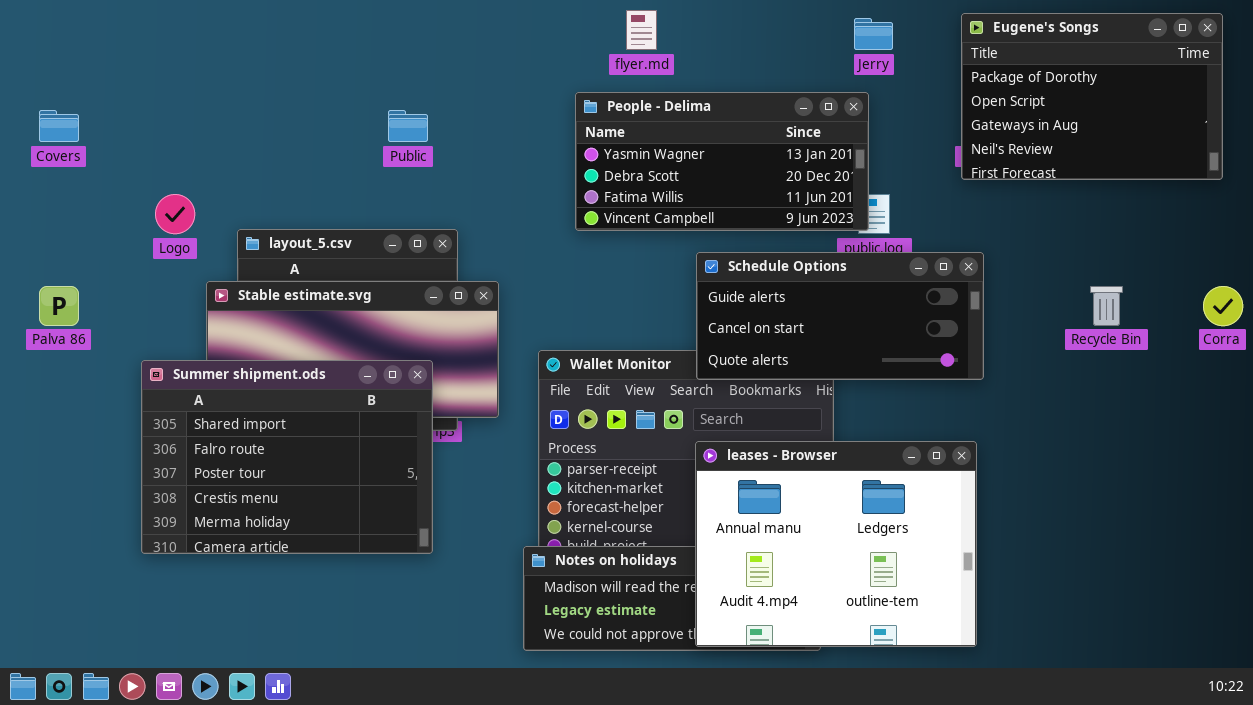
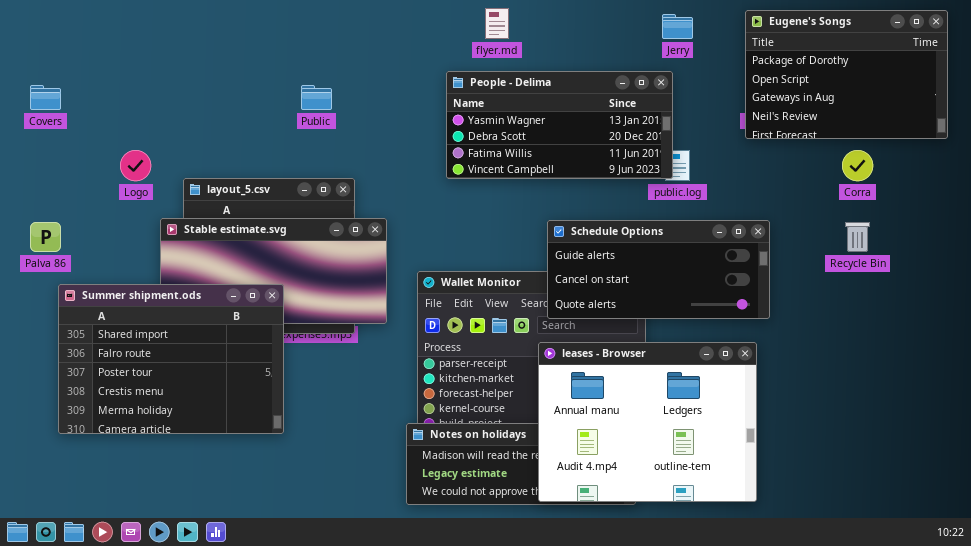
Schedule Options: [696,252,984,380] -> [547,220,770,319], moved
Corra: [1203,286,1243,326] -> [842,150,873,181], moved
Summer shipment.ods: [141,360,433,554] -> [58,284,284,434], moved

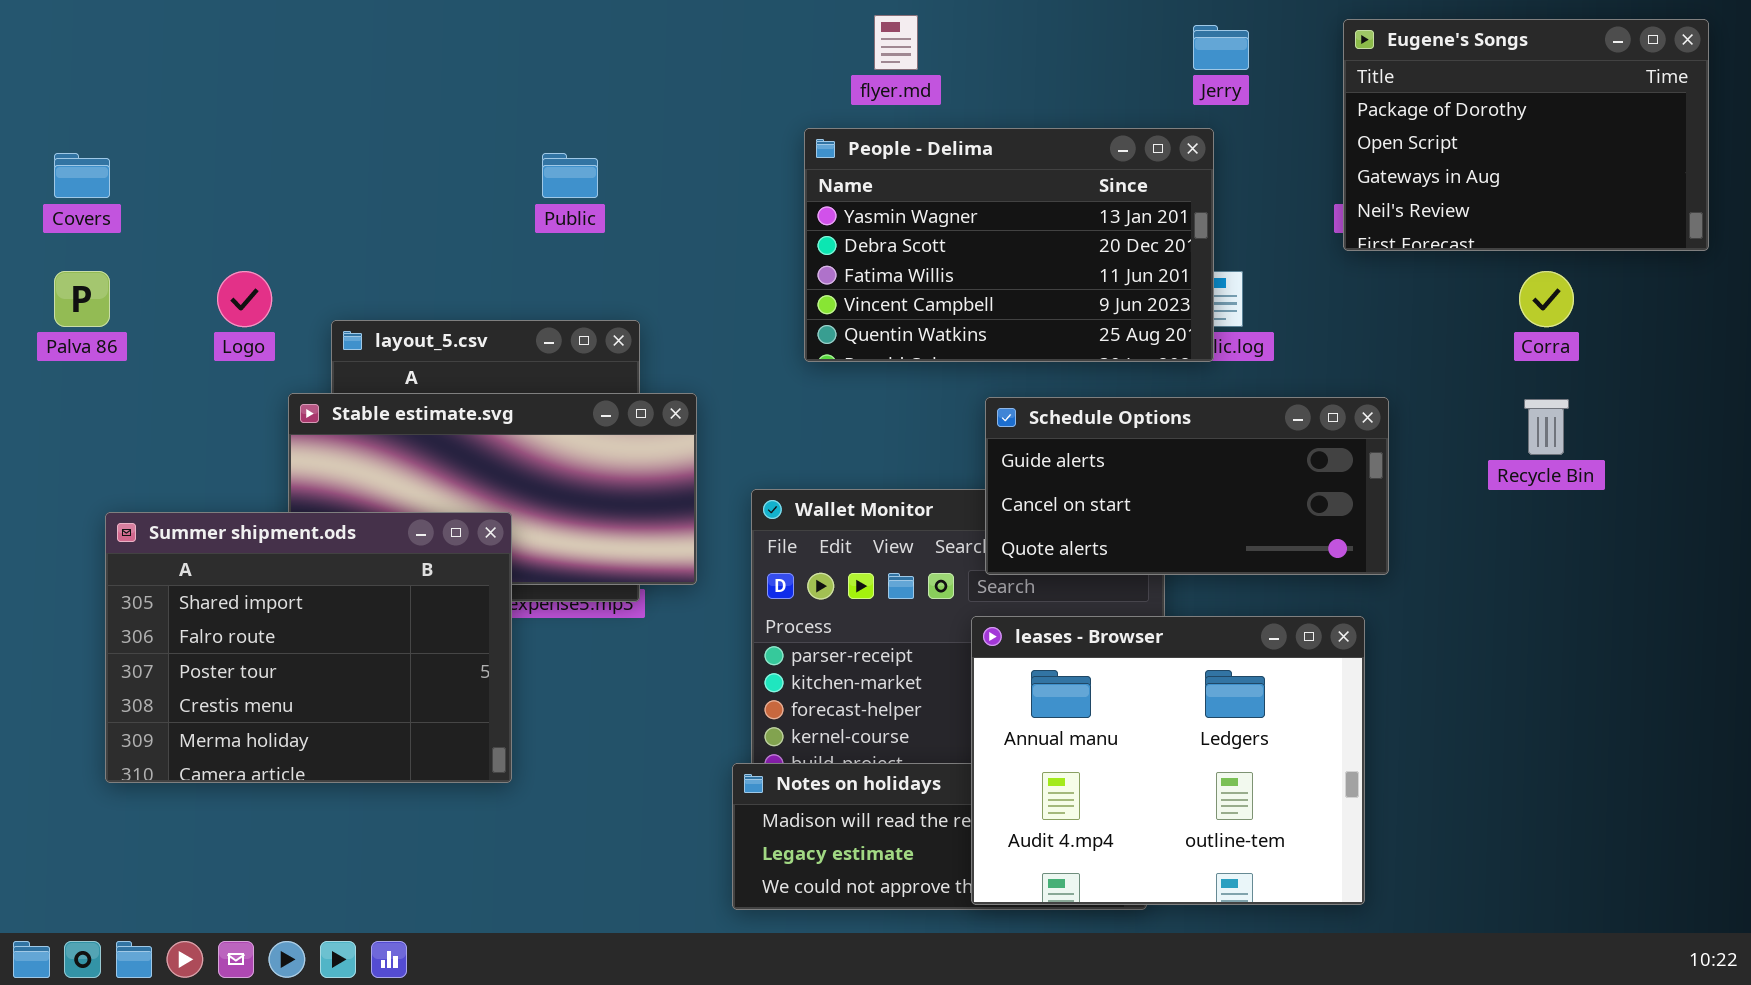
People - Delima: [446,71,673,179] -> [804,128,1214,362], resized
Palva 86: [30,222,61,252] -> [54,271,110,327], moved

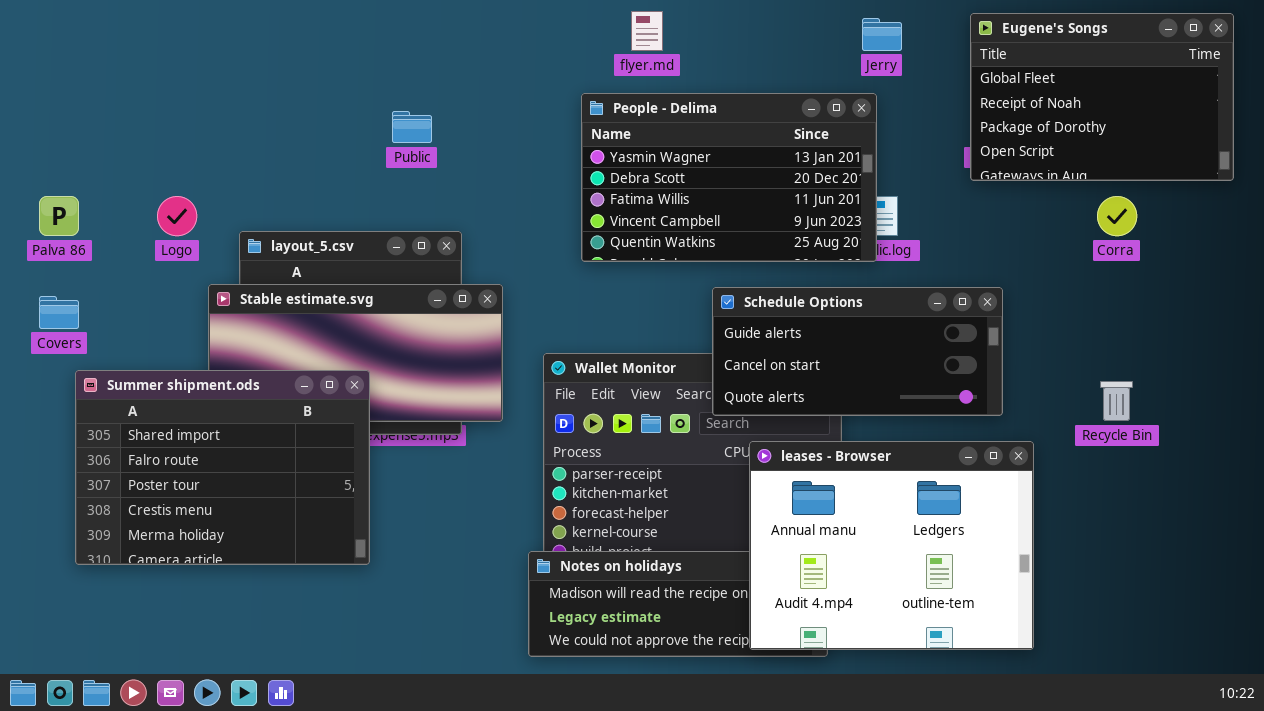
Eugene's Songs: [1343,19,1709,251] -> [970,13,1234,181], scrolled up 2 rows
Covers: [54,153,110,198] -> [39,296,79,329], moved
Recycle Bin: [1524,399,1569,455] -> [1100,381,1133,421], moved
leases - Browser: [971,616,1365,905] -> [749,441,1034,650], moved

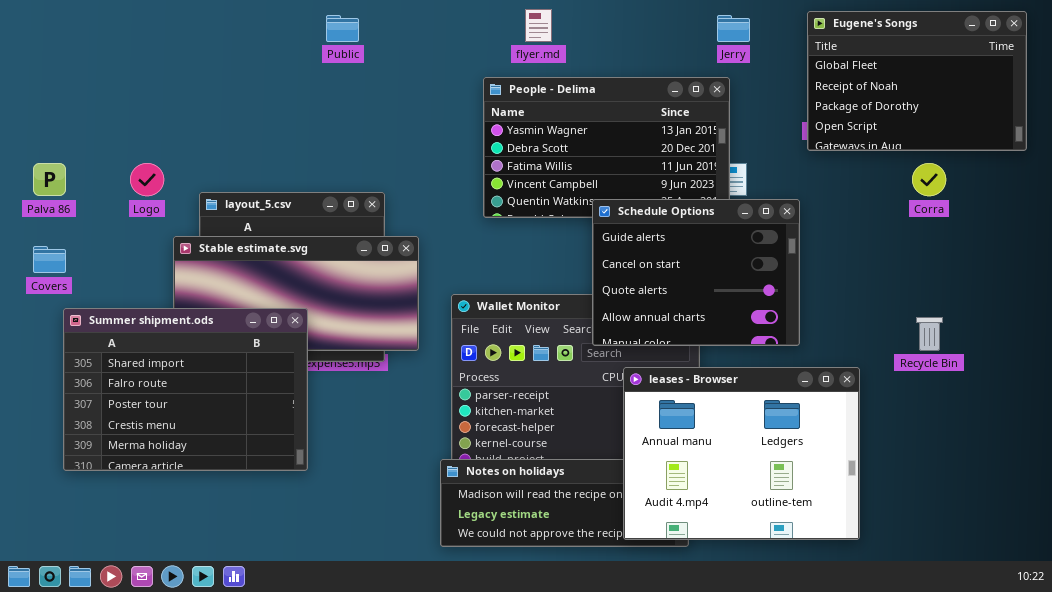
Public: [392,111,432,143] -> [326,15,359,42], moved
Schedule Options: [712,287,1003,416] -> [592,199,800,346], resized

